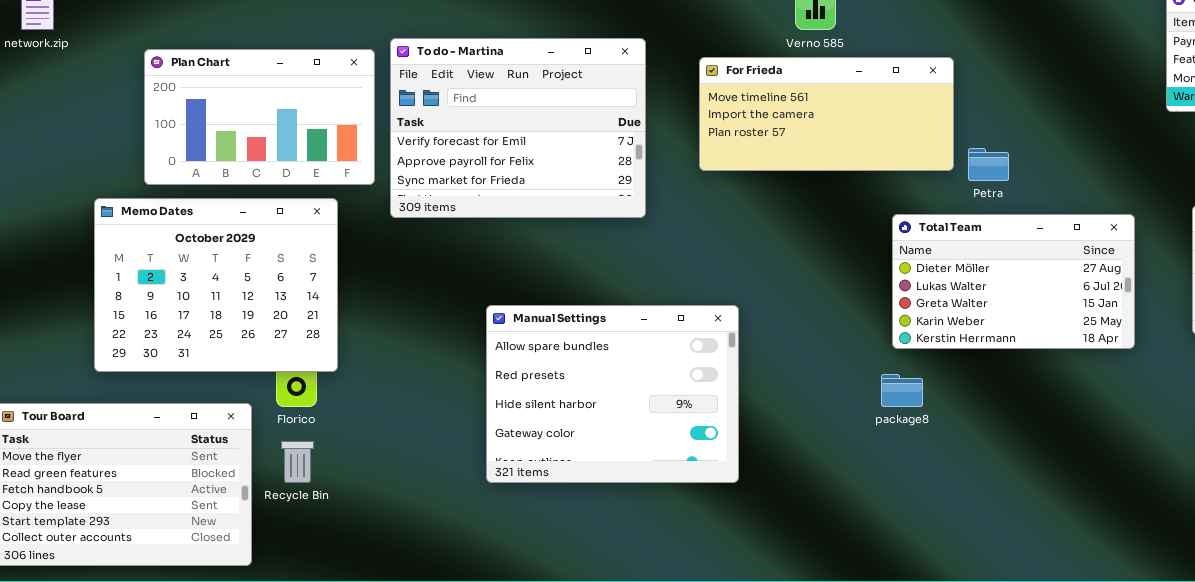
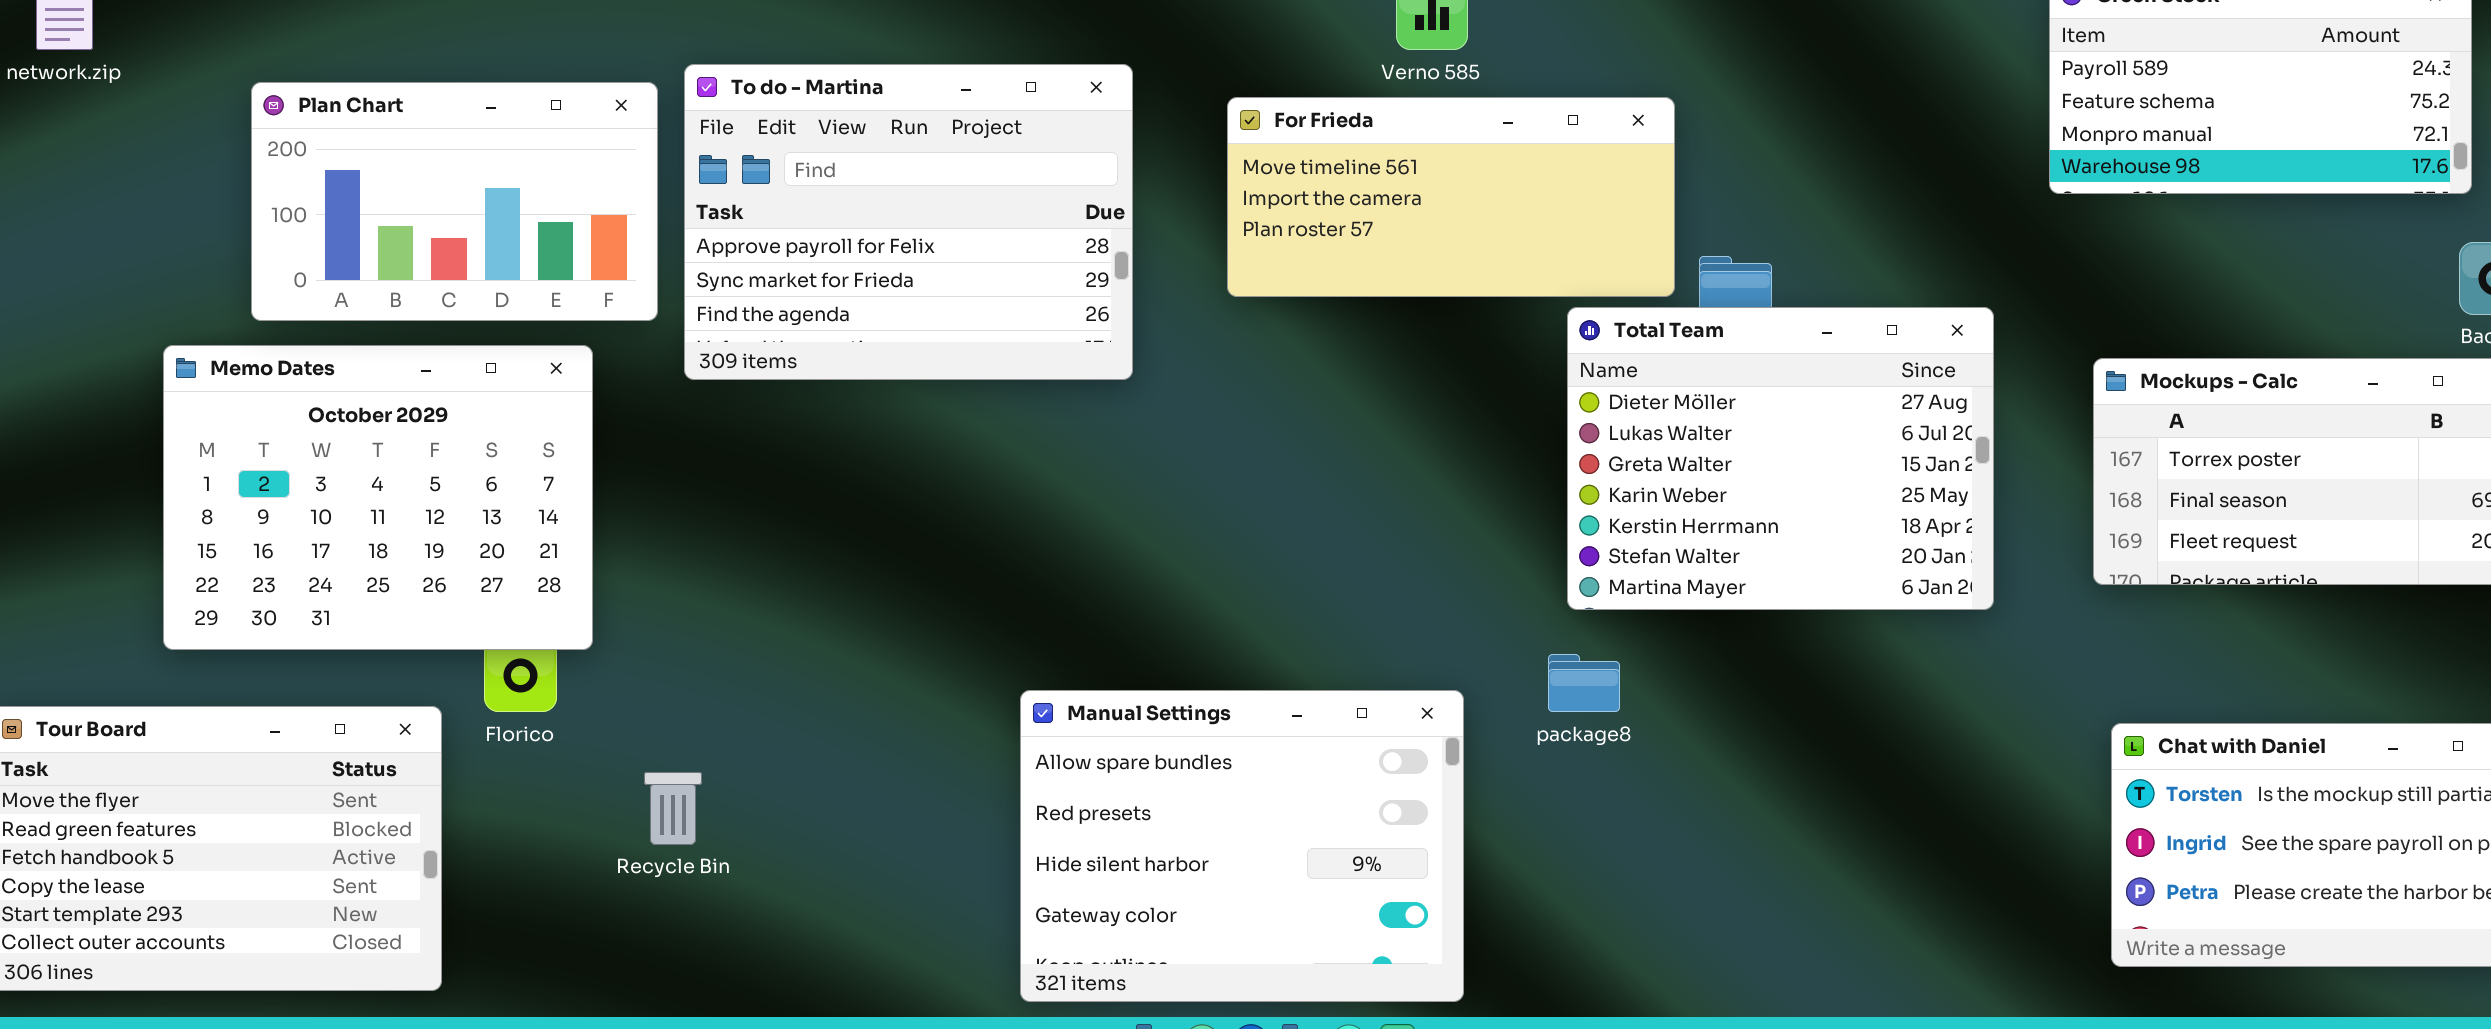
To do - Martina: [390,38,646,218] -> [684,64,1133,380], scrolled down 1 row
Total Team: [892,214,1135,349] -> [1567,307,1994,610], resized
Manual Settings: [486,305,739,483] -> [1020,690,1464,1002], moved
Recycle Bin: [281,441,314,483] -> [644,772,702,845], moved

